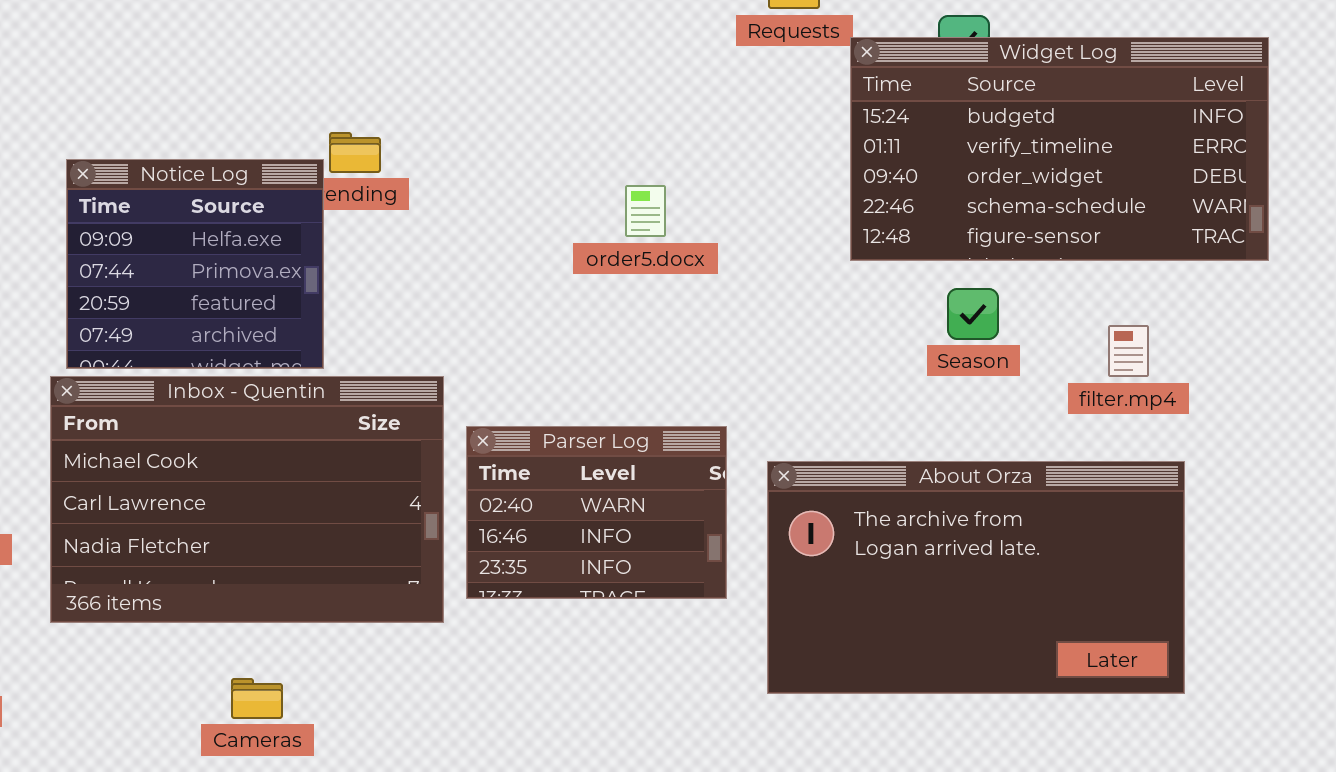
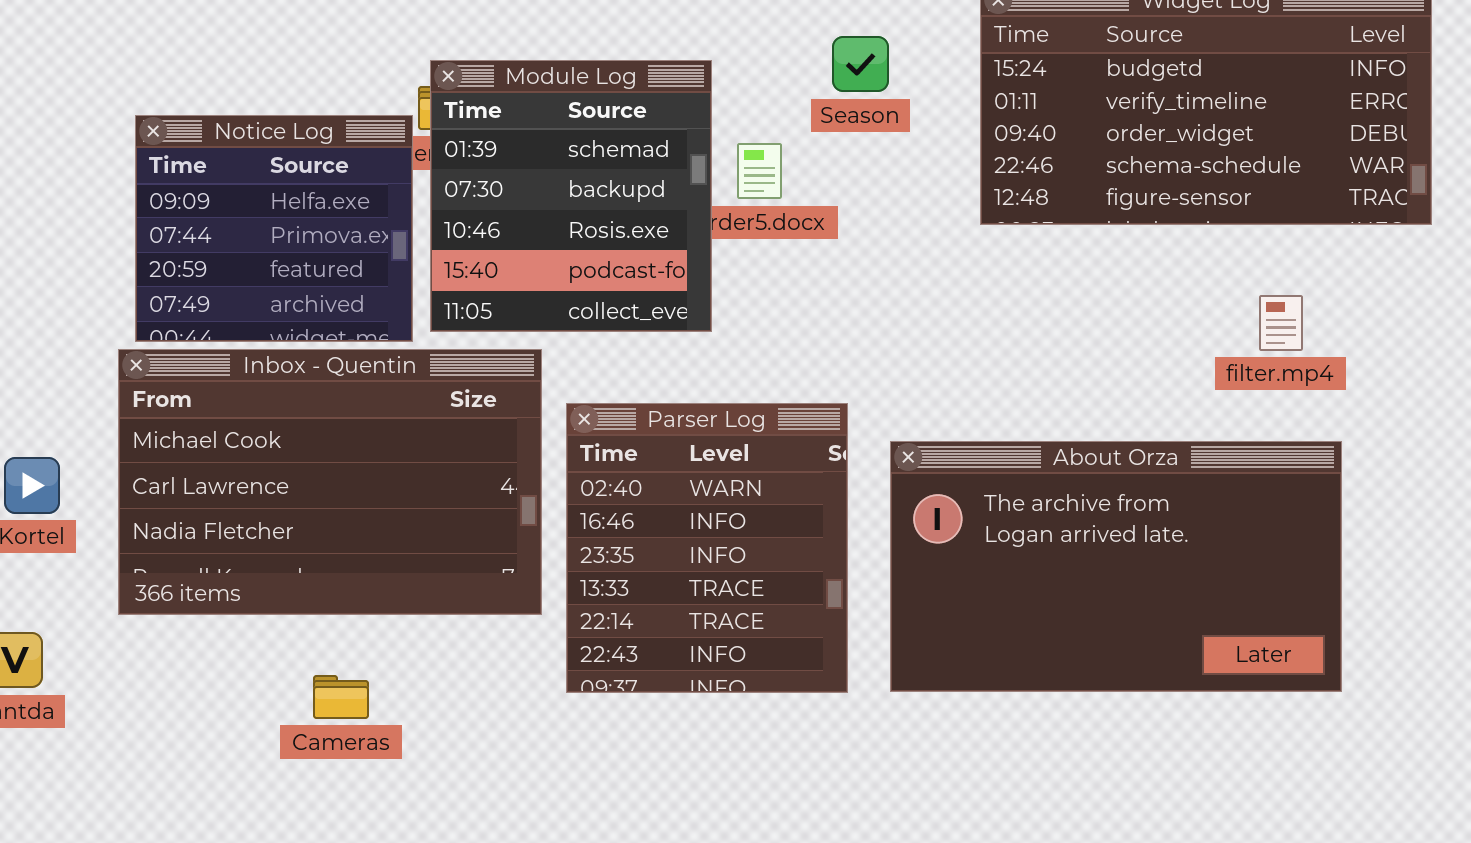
Module Log: none -> [430,60,712,332], opened
Season: [947,288,999,340] -> [832,36,889,92], moved
Parser Log: [466,426,727,599] -> [566,403,848,693], resized

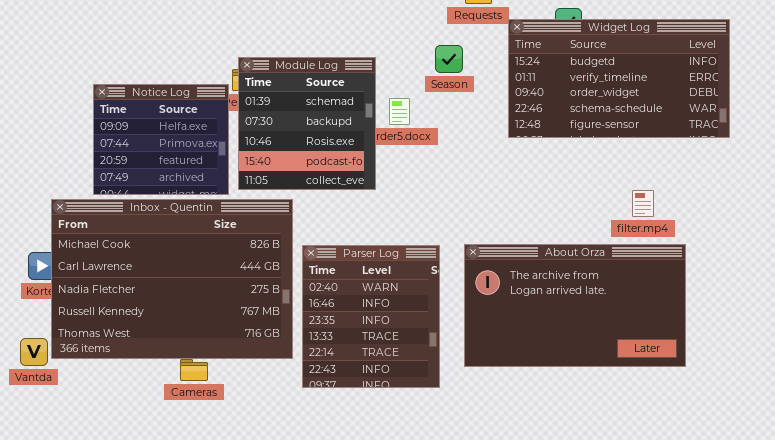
filter.mp4: [1259,295,1303,351] -> [632,190,654,217], moved
Inbox - Quentin: [118,349,542,615] -> [51,199,293,359], resized
Parser Log: [566,403,848,693] -> [302,245,440,388], moved

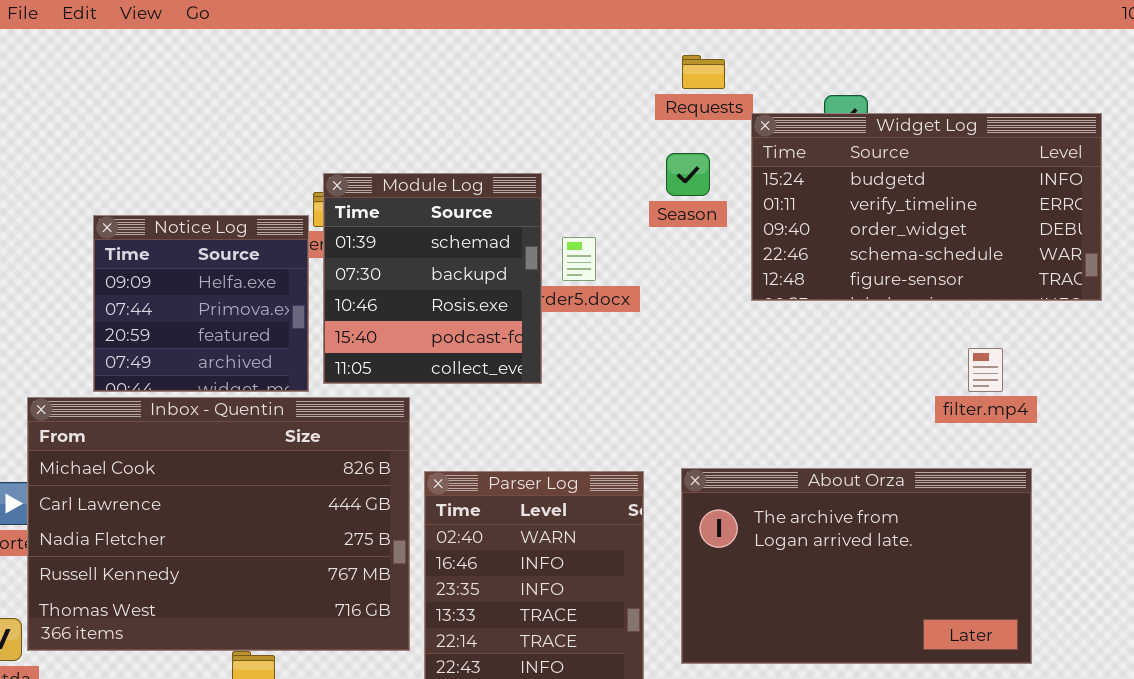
Season: [435,45,463,73] -> [666,153,710,196], moved
filter.mp4: [632,190,654,217] -> [968,348,1003,392], moved

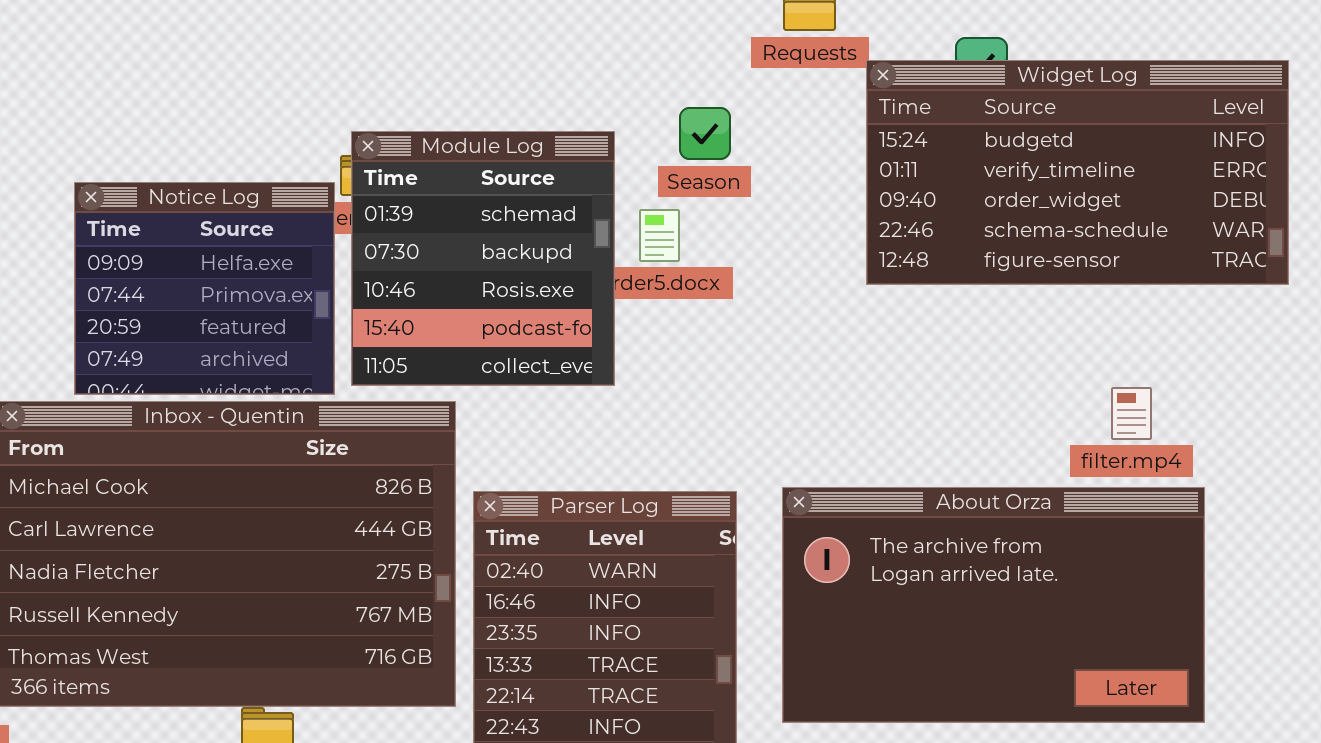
Season: [666,153,710,196] -> [679,107,731,160], moved
filter.mp4: [968,348,1003,392] -> [1111,387,1152,440], moved

